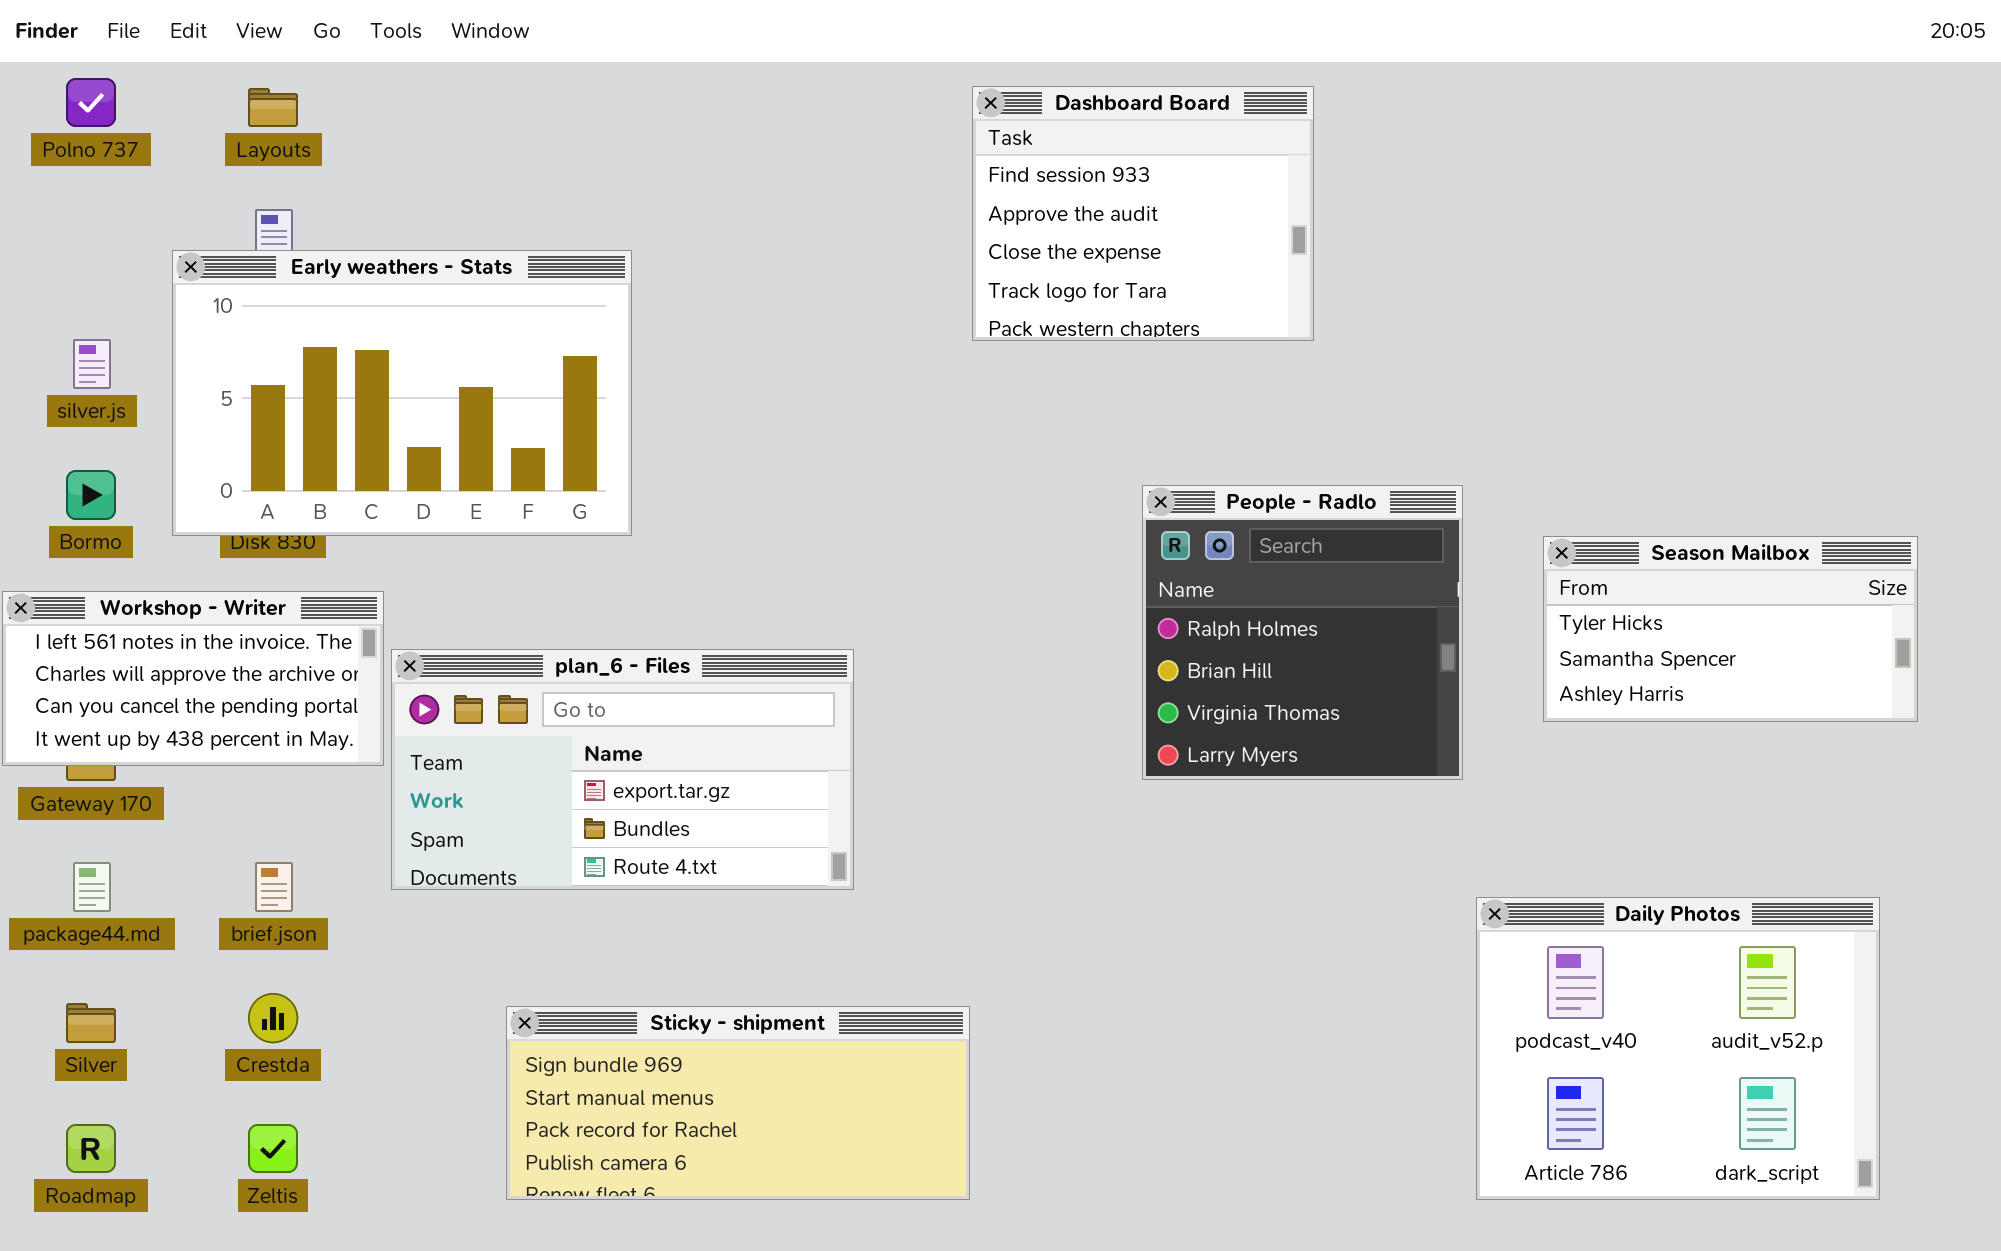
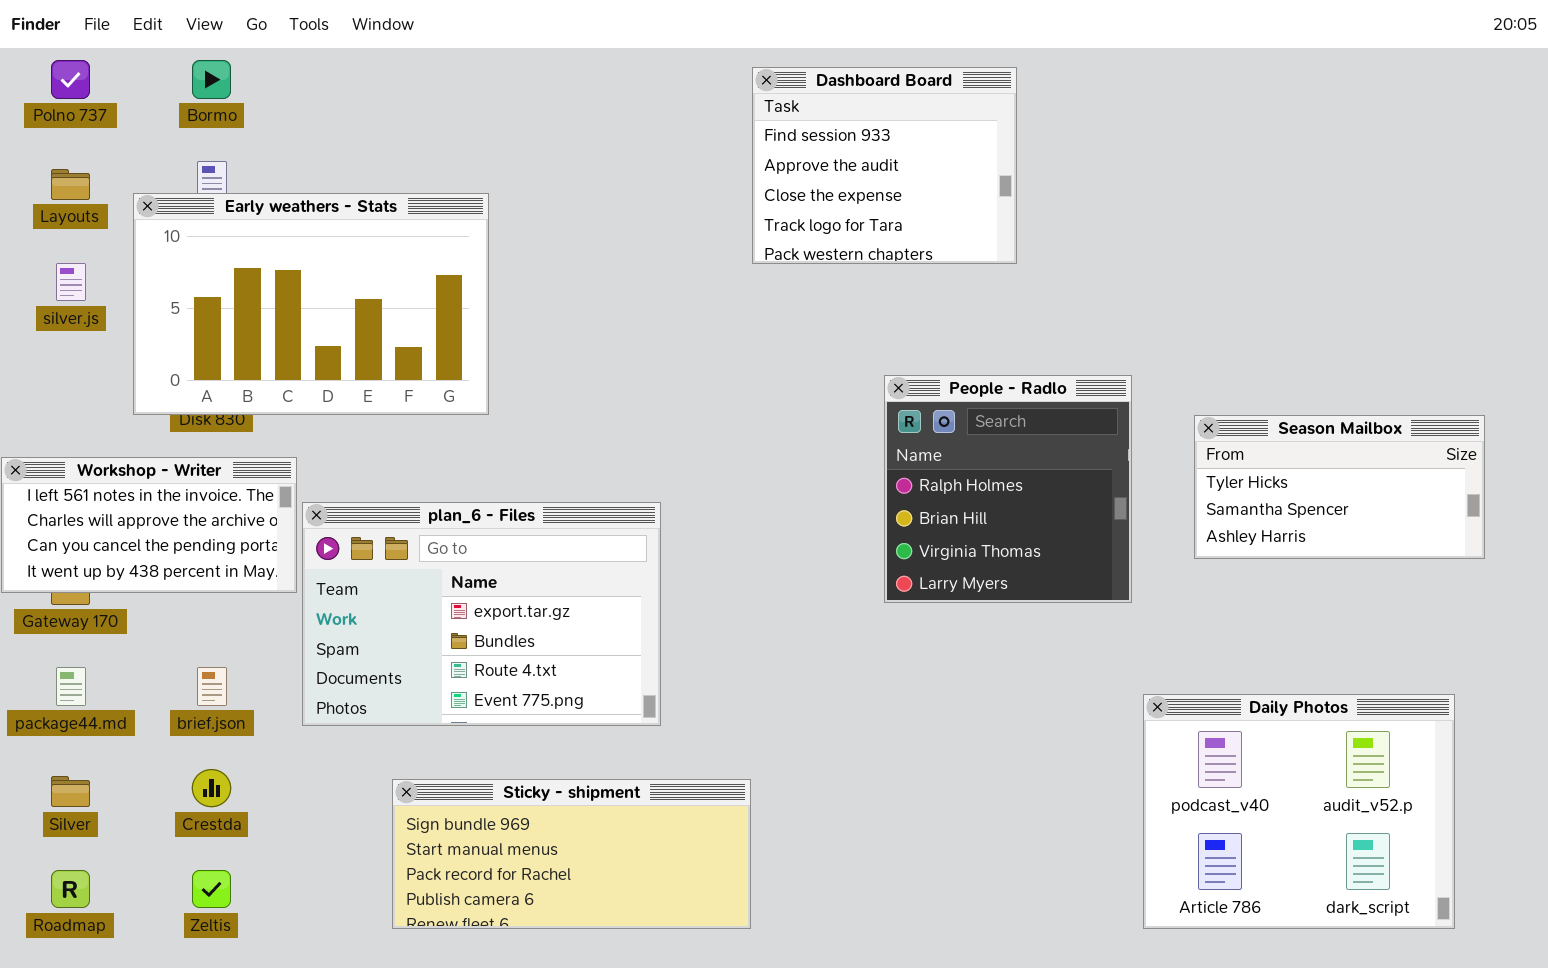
Layouts: [248,88,298,127] -> [51,169,90,200], moved
Bormo: [66,470,116,520] -> [192,60,231,99], moved
plan_6 - Files: [391,649,854,890] -> [302,502,661,726], resized

